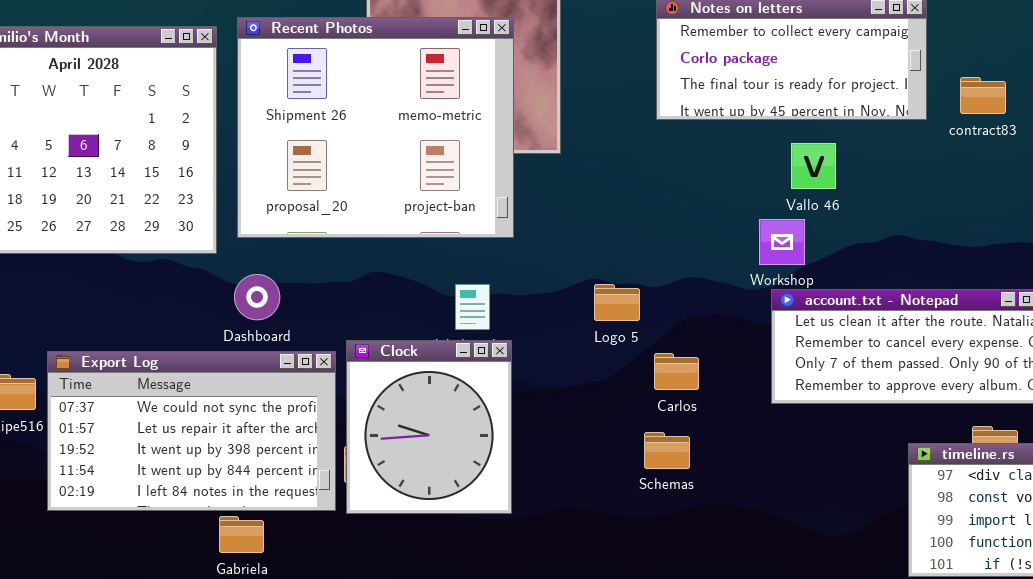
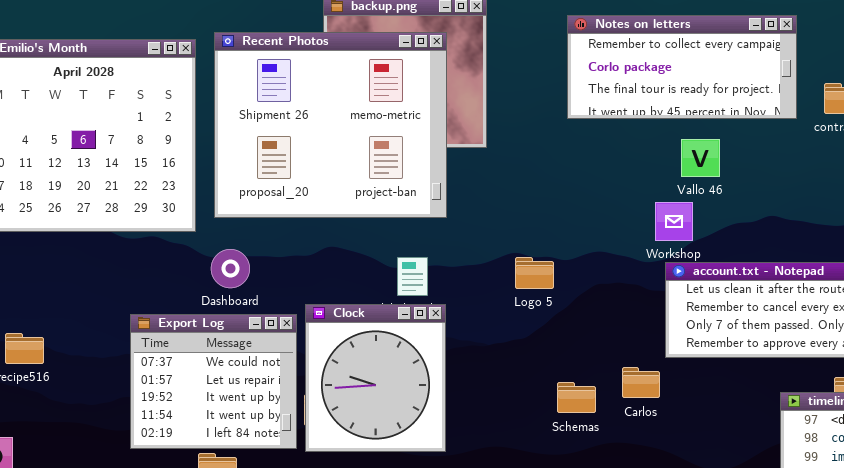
Export Log: [47,351,336,511] -> [130,314,297,449], resized
Carlos: [654,353,699,390] -> [622,367,660,398], moved

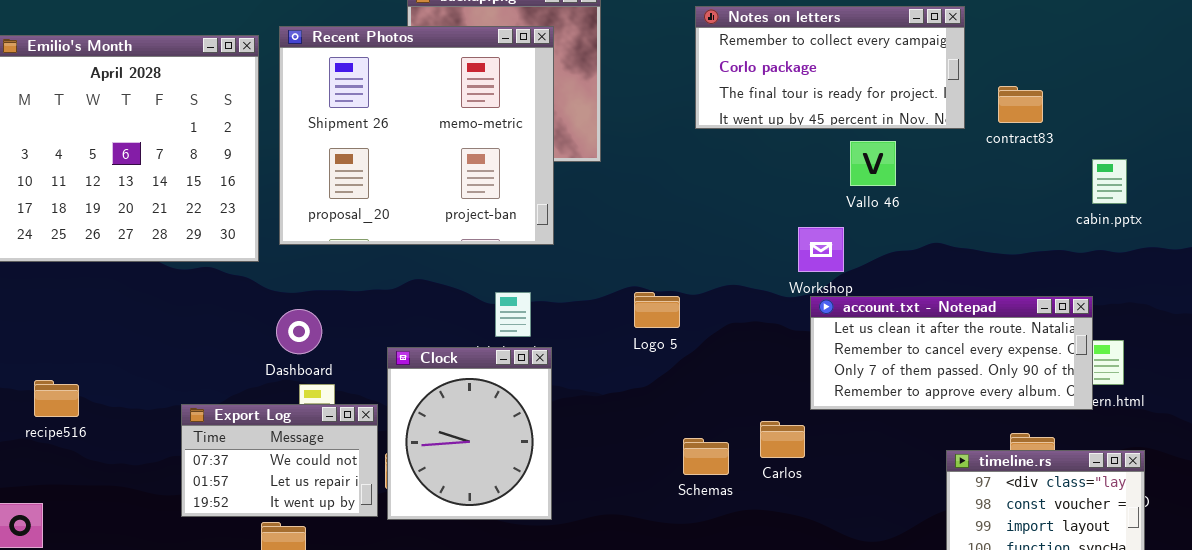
Vallo 46: [681,139,720,177] -> [850,141,896,186], moved
Dashboard: [211,249,250,288] -> [276,309,322,354], moved
Export Log: [130,314,297,449] -> [181,404,378,517], resized

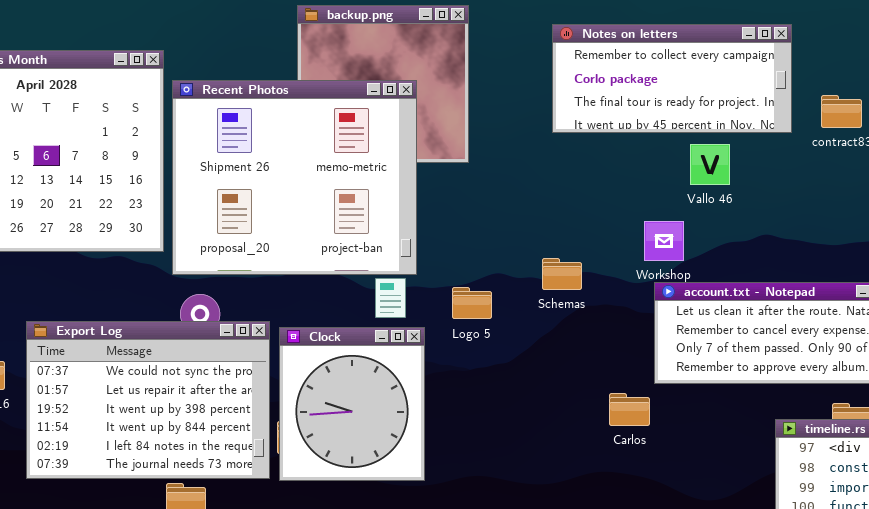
Recent Photos: [279,26,554,245] -> [172,80,417,275], moved
Logo 5: [634,292,680,328] -> [452,287,492,319], moved
Export Log: [181,404,378,517] -> [26,321,270,479], resized
Schemas: [683,438,729,475] -> [542,258,582,290], moved

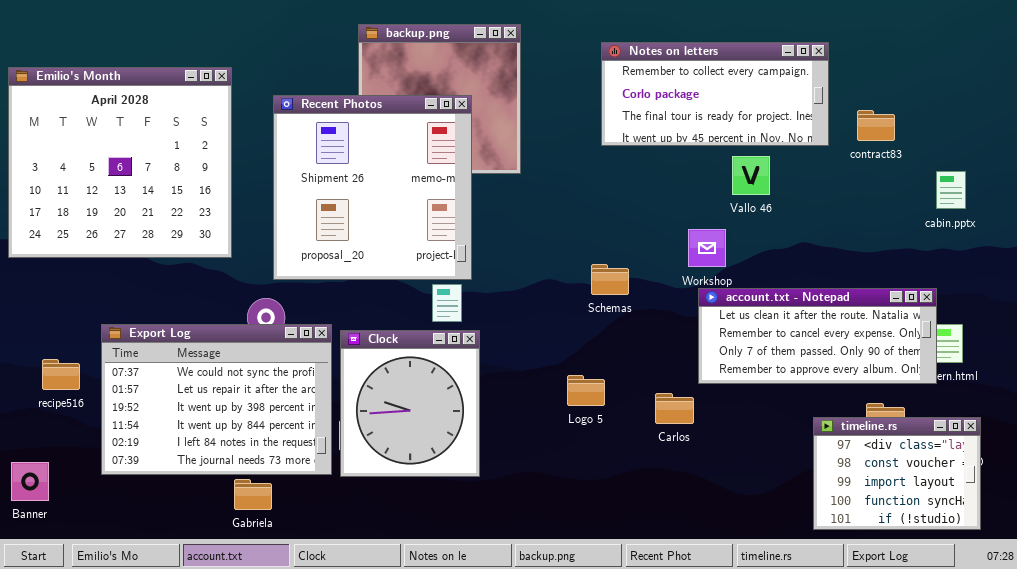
Recent Photos: [172,80,417,275] -> [273,95,472,280], resized
Logo 5: [452,287,492,319] -> [567,375,605,406], moved

